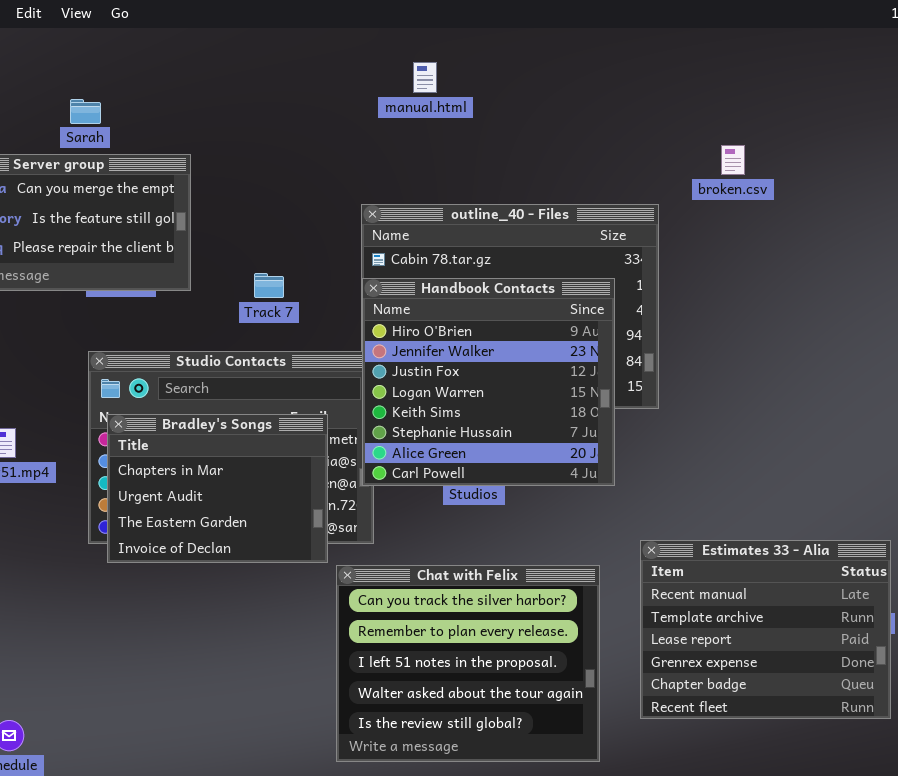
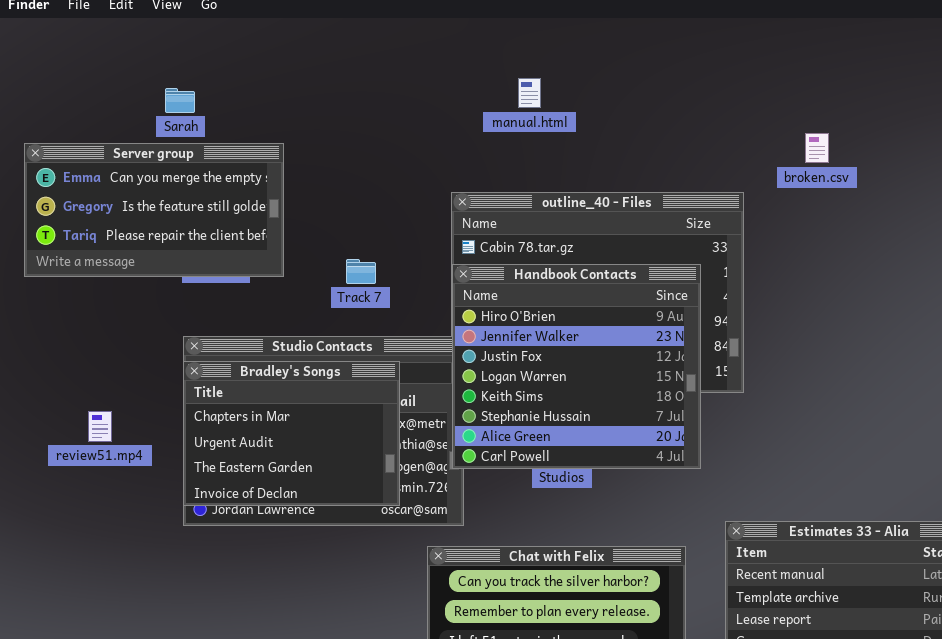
manual.html: [413,62,437,93] -> [518,78,541,108], moved
Bradley's Songs: [107,414,328,563] -> [183,361,400,506], moved

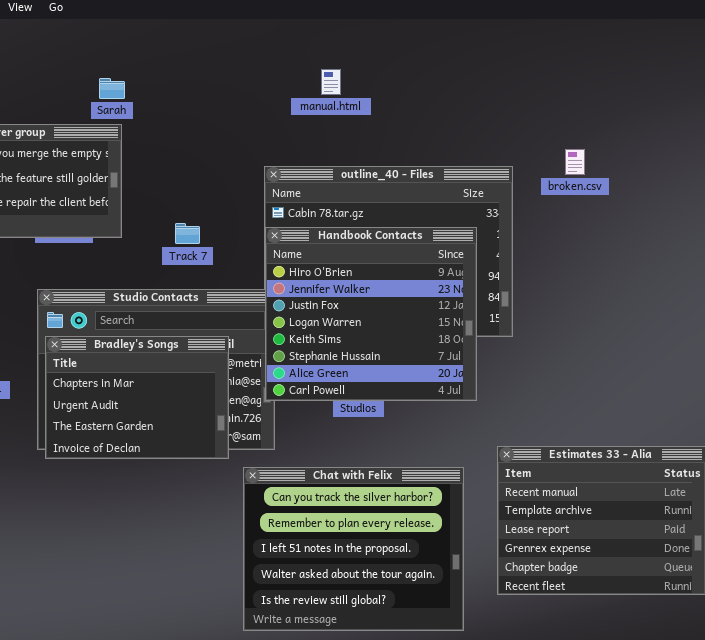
Sarah: [165,88,195,113] -> [99,78,125,99], moved
broken.csv: [805,133,829,163] -> [565,149,585,175], moved
Bradley's Songs: [183,361,400,506] -> [45,336,229,459], moved

